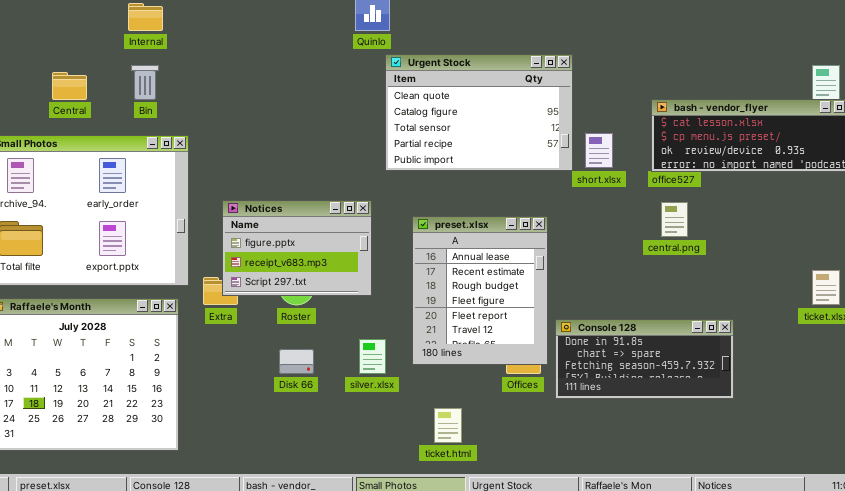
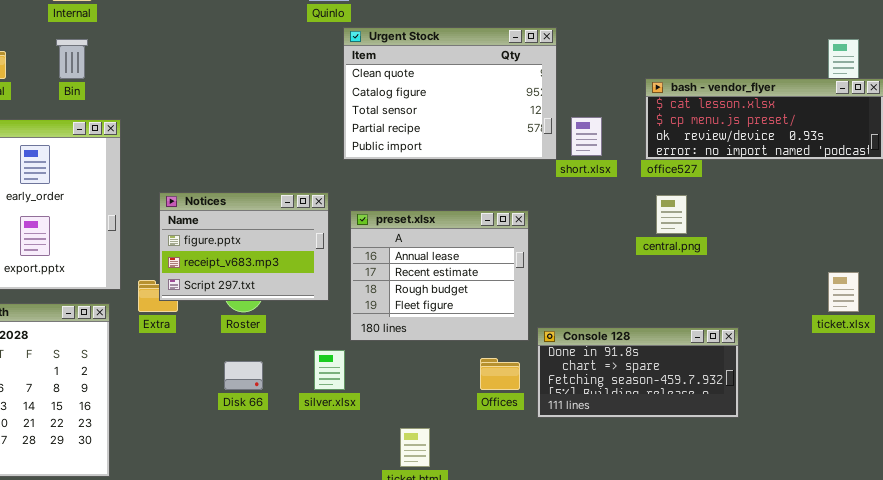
preset.xlsx: [412,216,548,365] -> [350,210,529,341], resized

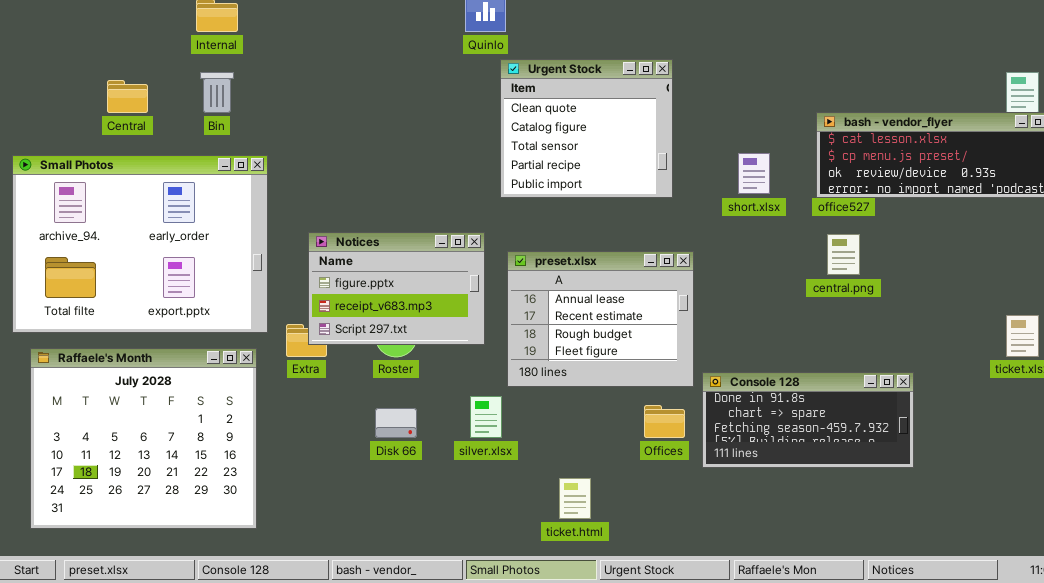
Urgent Stock: [343,27,557,160] -> [500,59,673,198], resized

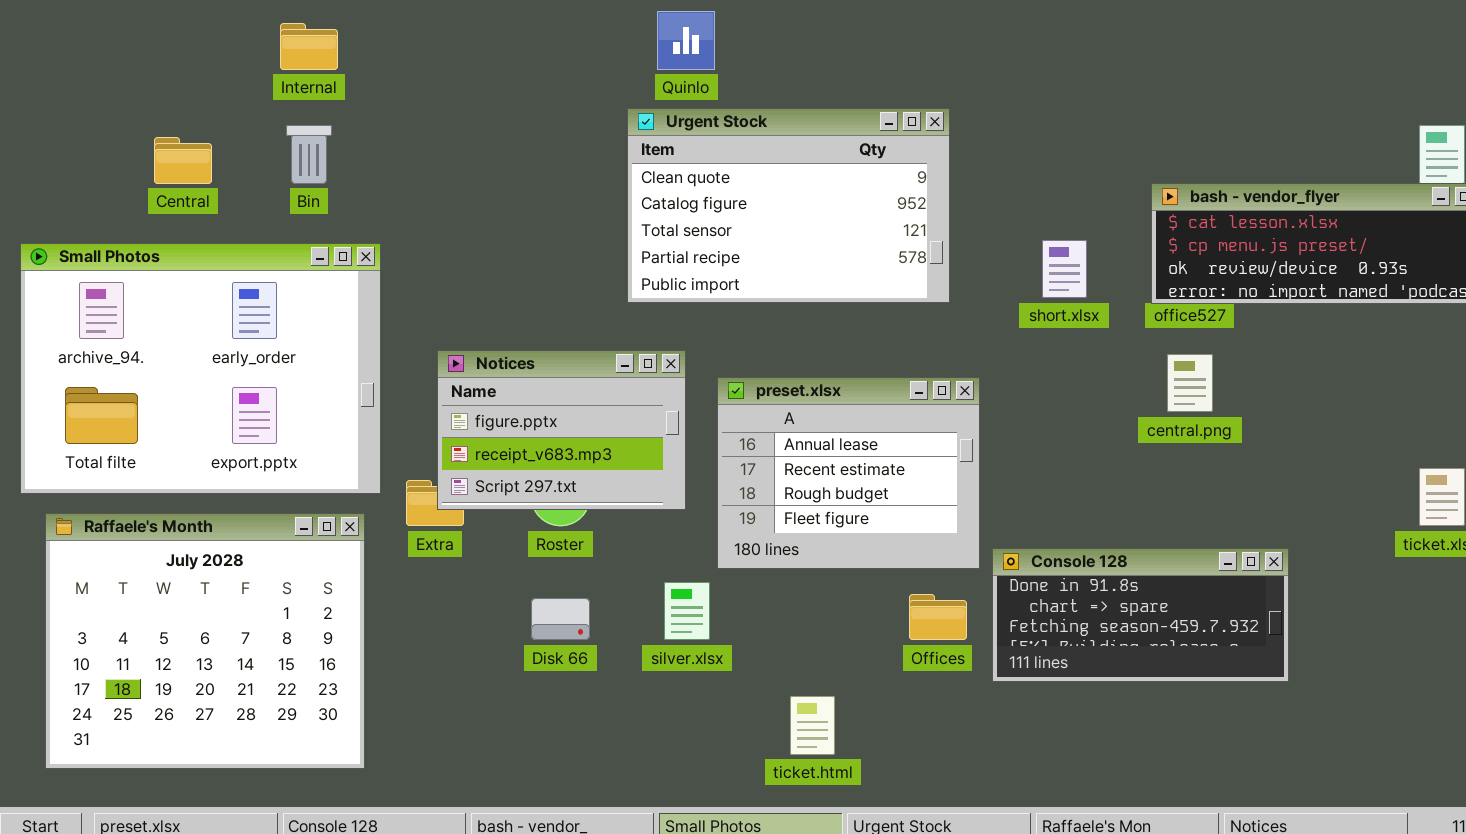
Urgent Stock: [500,59,673,198] -> [627,108,950,303], resized

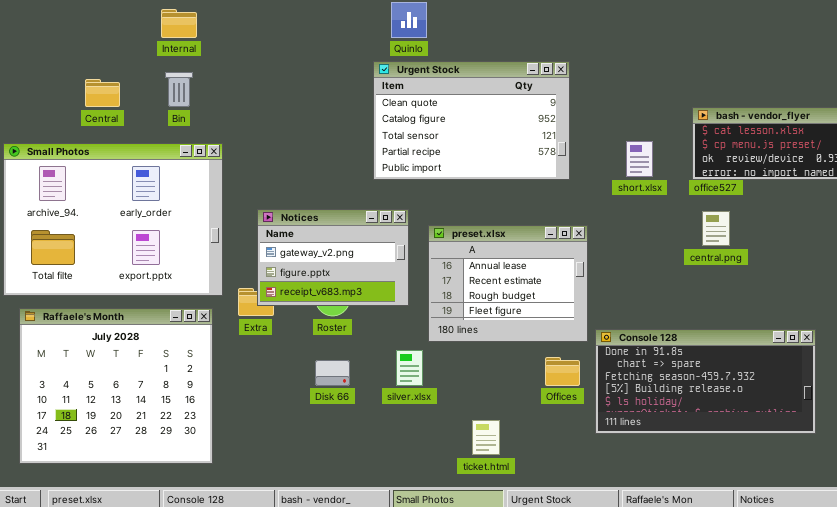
Notices: [437,350,686,510] -> [257,209,409,306], scrolled up 1 row
Console 128: [992,548,1289,682] -> [595,329,816,434], resized

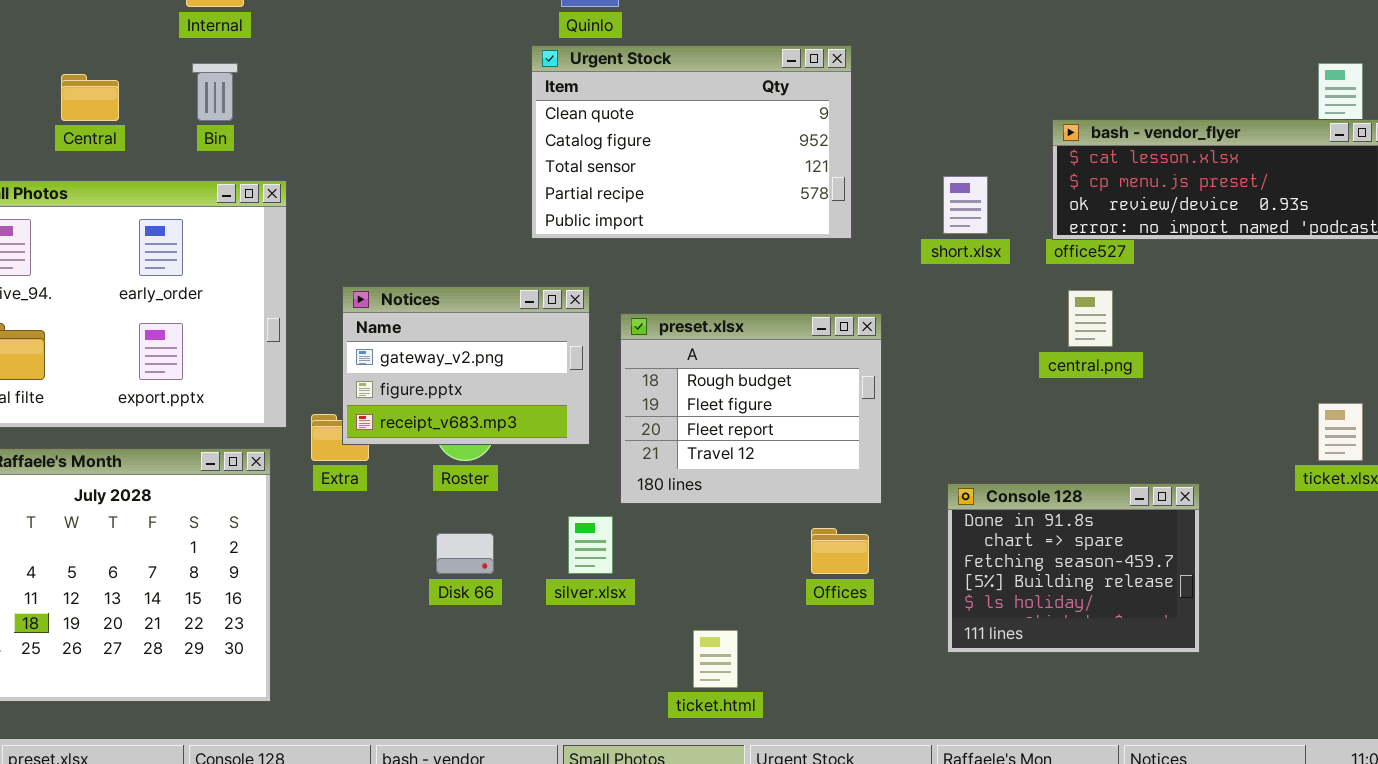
preset.xlsx: [428,225,588,342] -> [620,313,882,504], scrolled down 2 rows
Console 128: [595,329,816,434] -> [947,483,1200,653], moved, resized

